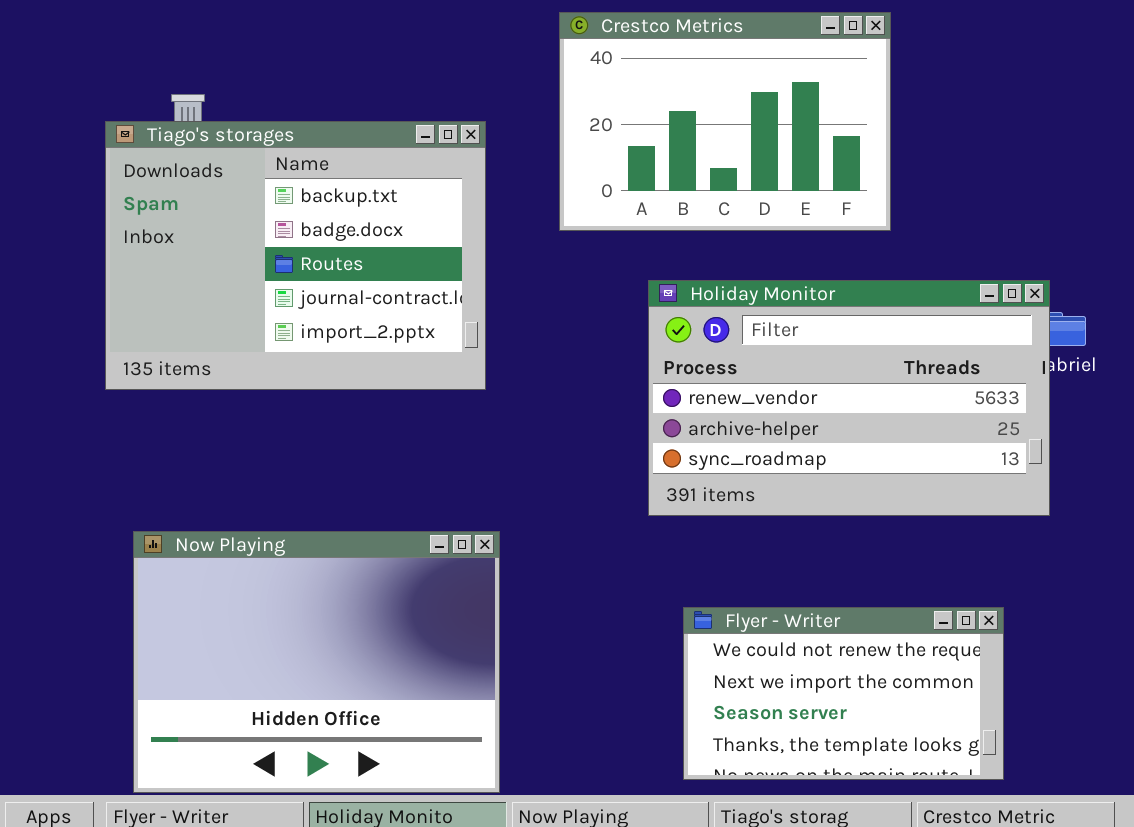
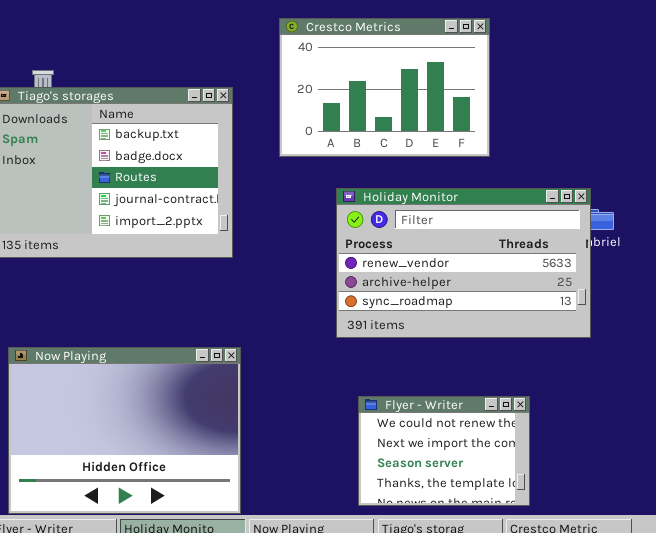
Flyer - Writer: [683,607,1004,780] -> [358,396,530,506], resized

